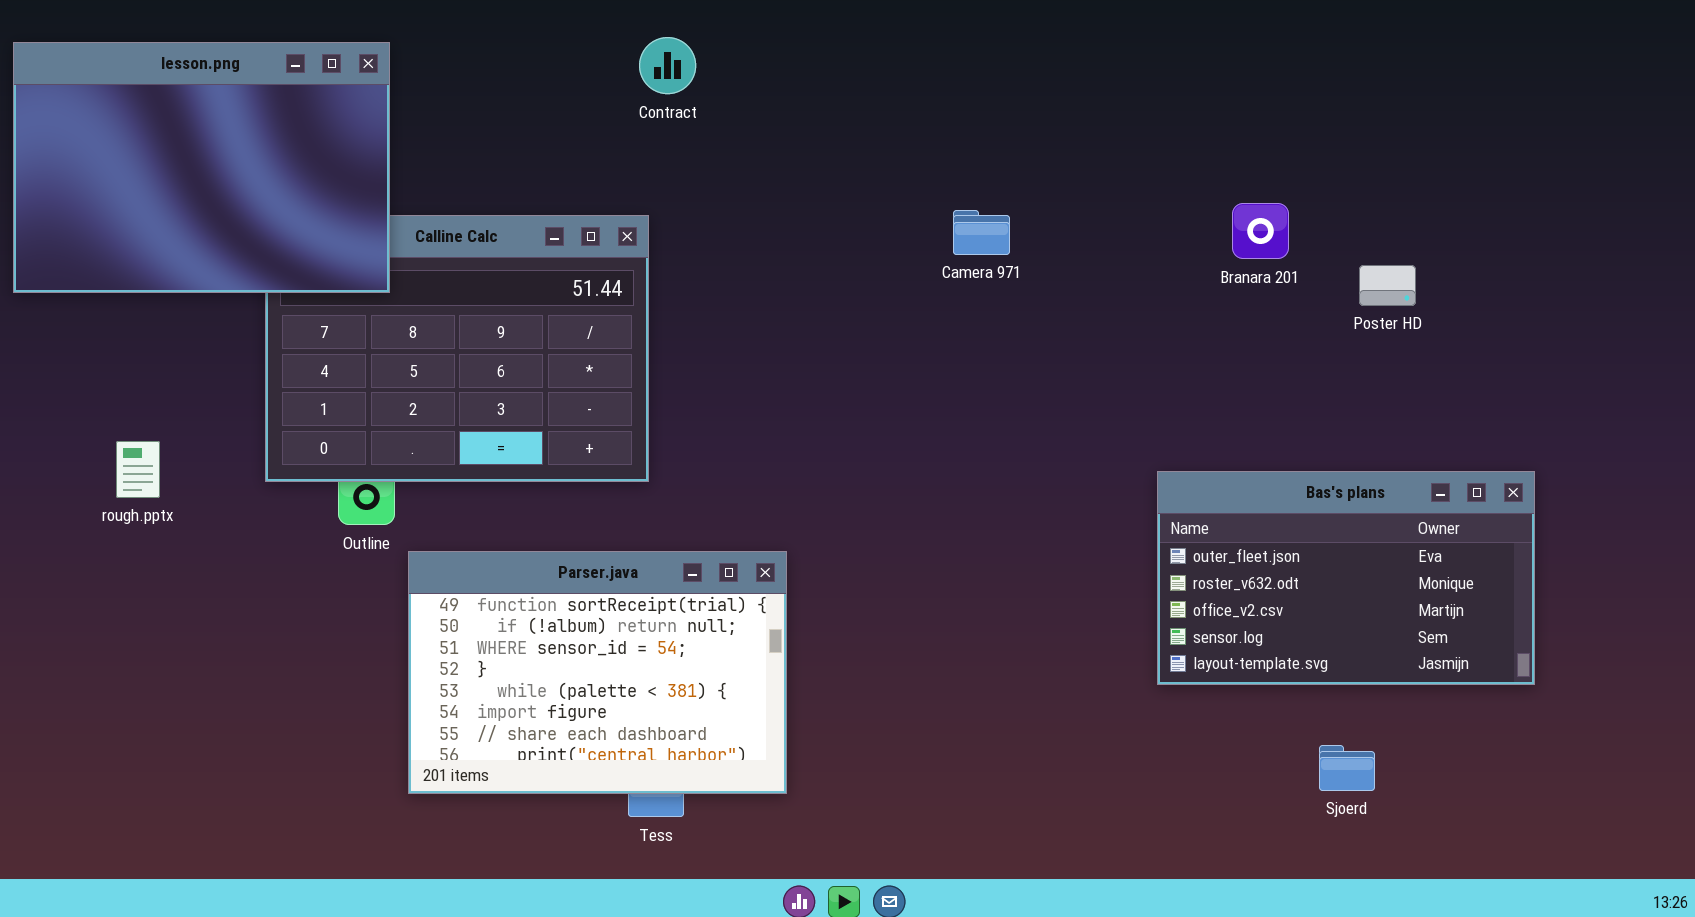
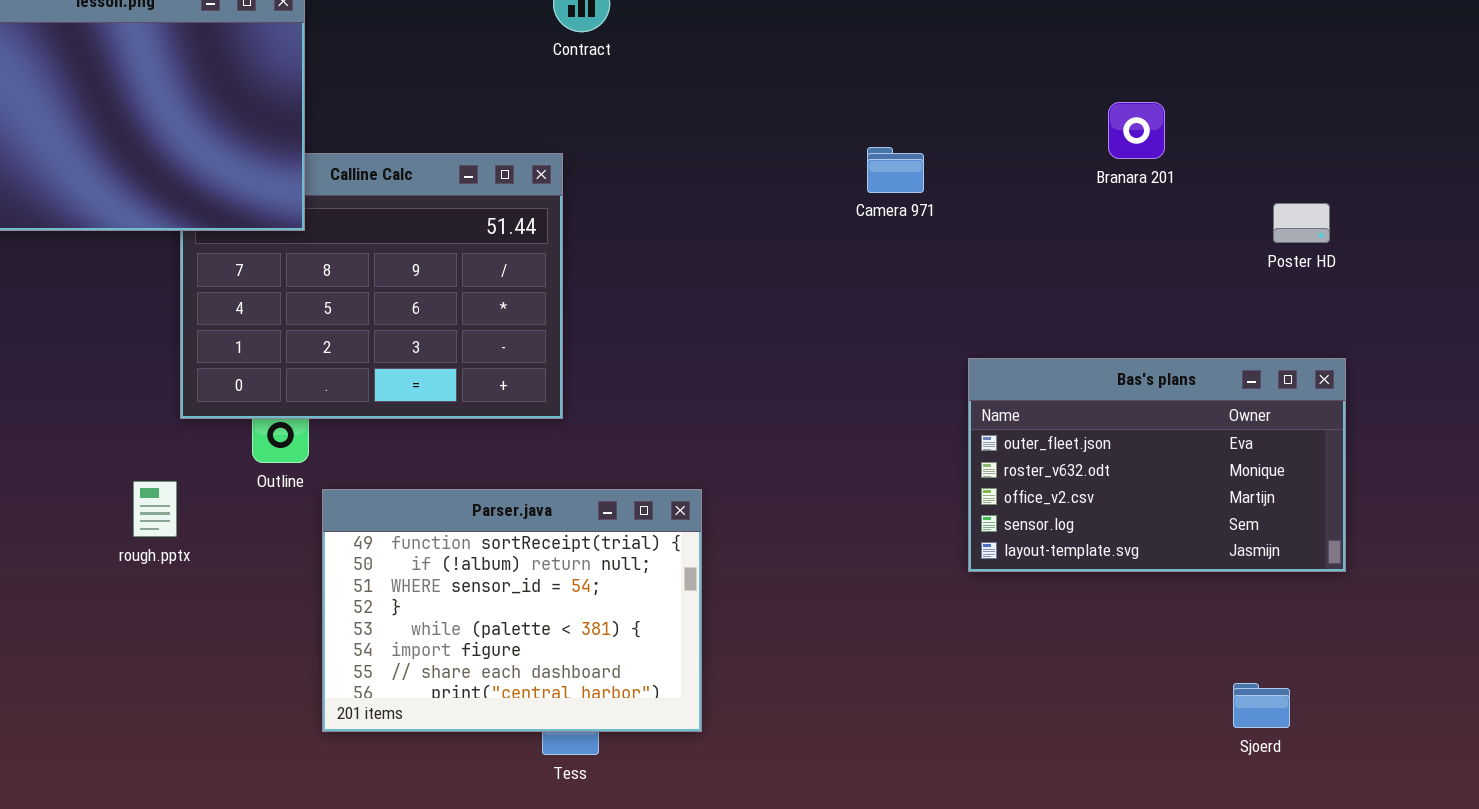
Branara 201: [1232,203,1289,259] -> [1108,102,1165,159], moved
rough.pptx: [116,441,160,498] -> [133,481,177,537], moved
Bas's plans: [1157,471,1535,685] -> [968,358,1346,572], moved

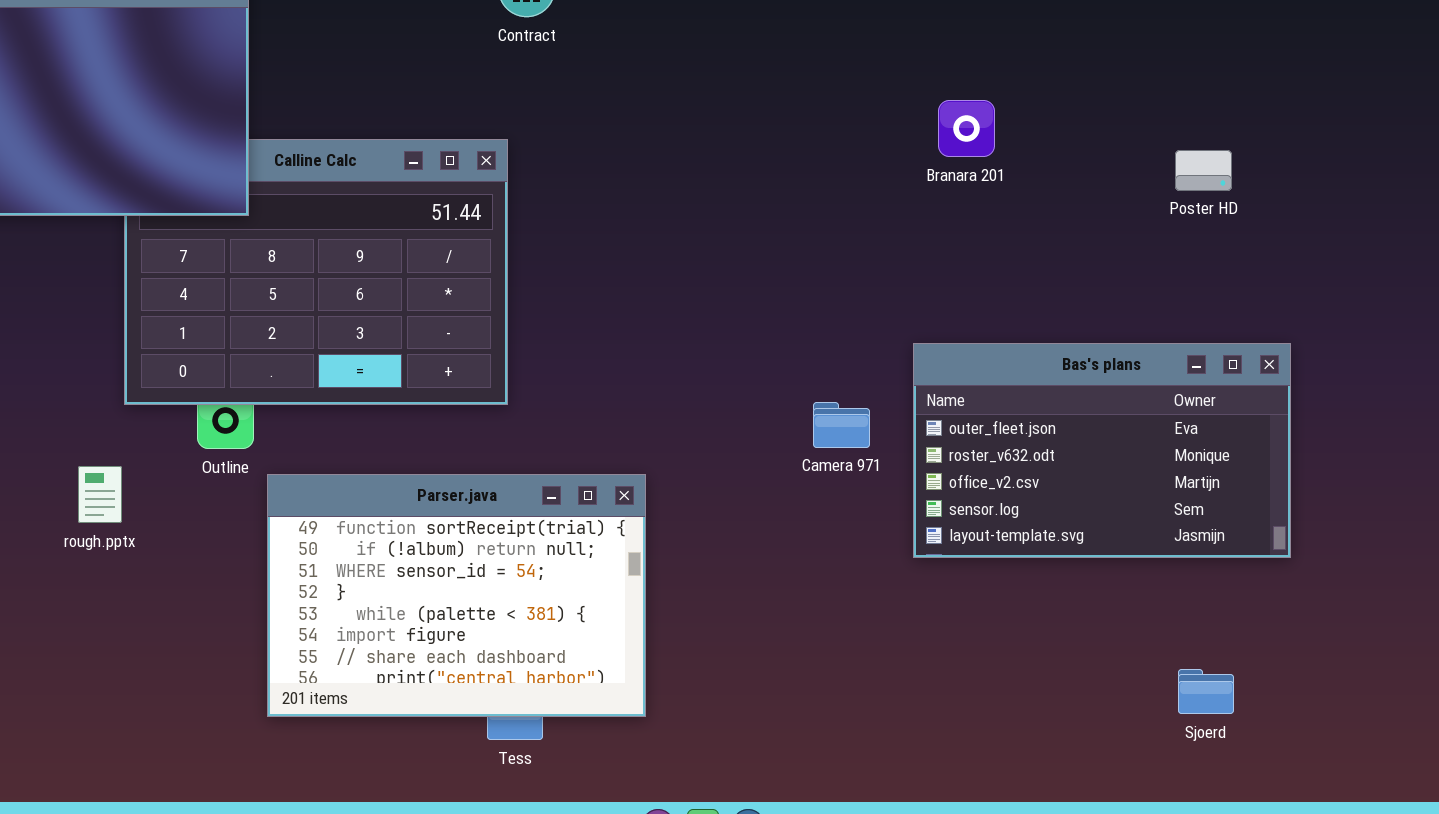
Branara 201: [1108,102,1165,159] -> [938,100,995,157], moved
Camera 971: [867,147,924,193] -> [813,402,870,448], moved
Poster HD: [1273,203,1330,243] -> [1175,150,1232,191], moved

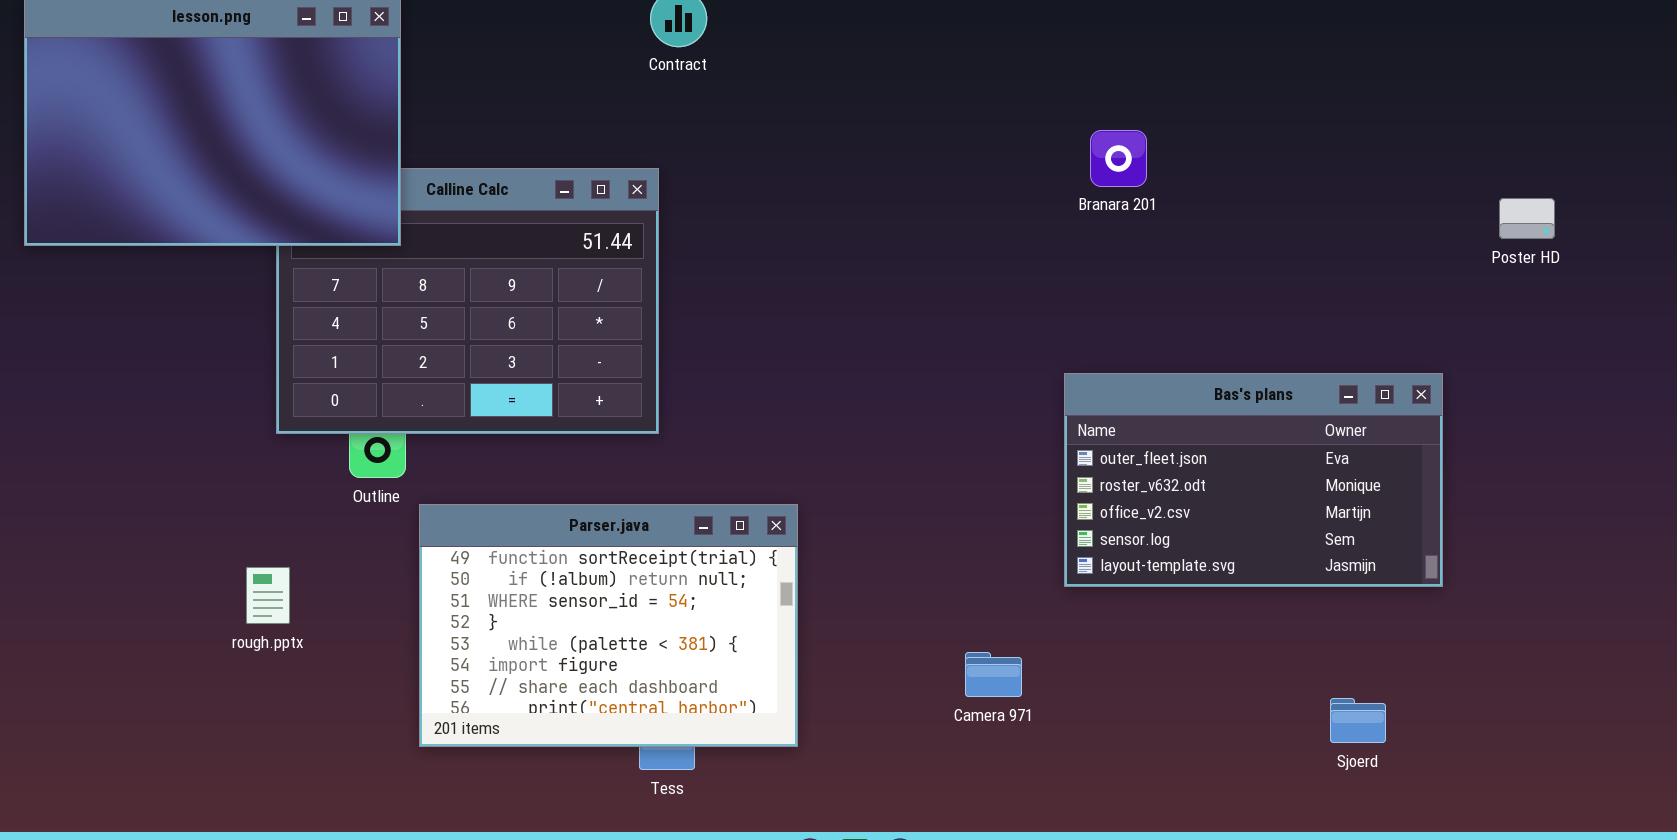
Poster HD: [1175,150,1232,191] -> [1499,198,1555,239], moved
Camera 971: [813,402,870,448] -> [965,652,1022,697], moved
rough.pptx: [78,466,122,523] -> [246,567,290,624], moved

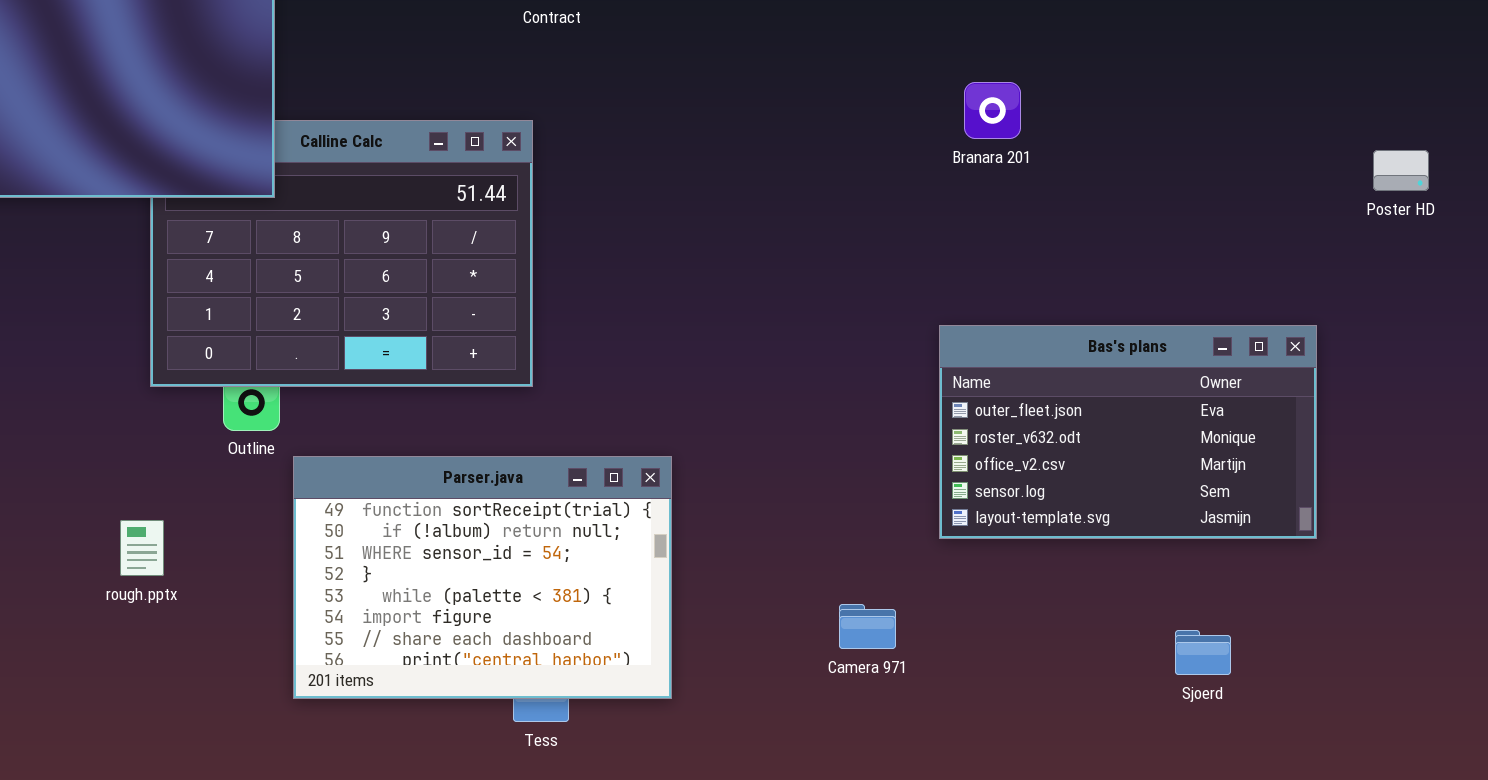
Sjoerd: [1330,698,1386,743] -> [1175,630,1231,675], moved

